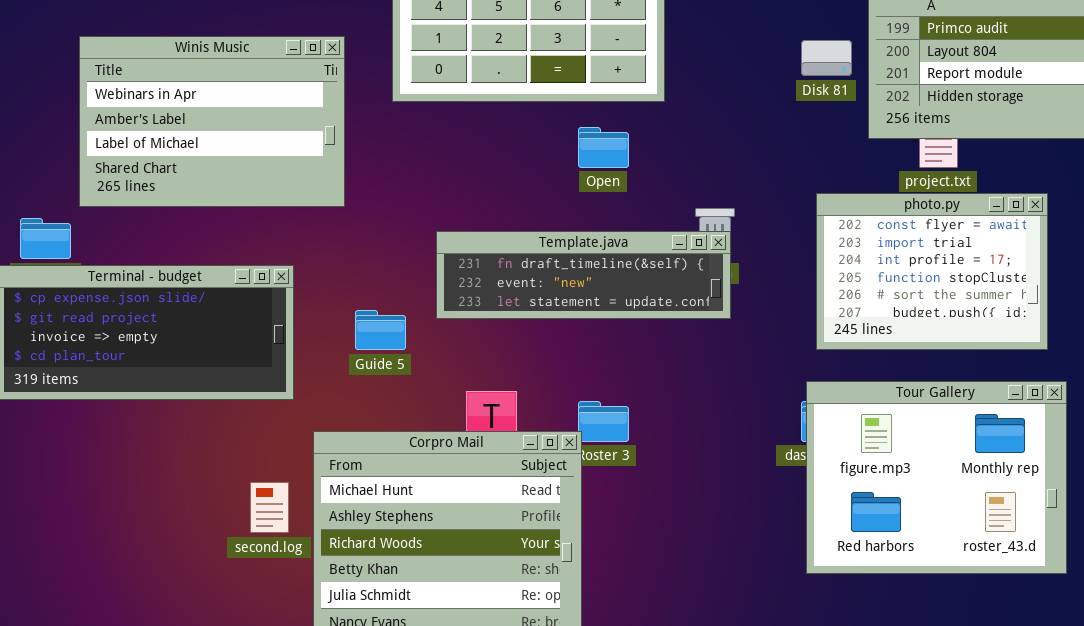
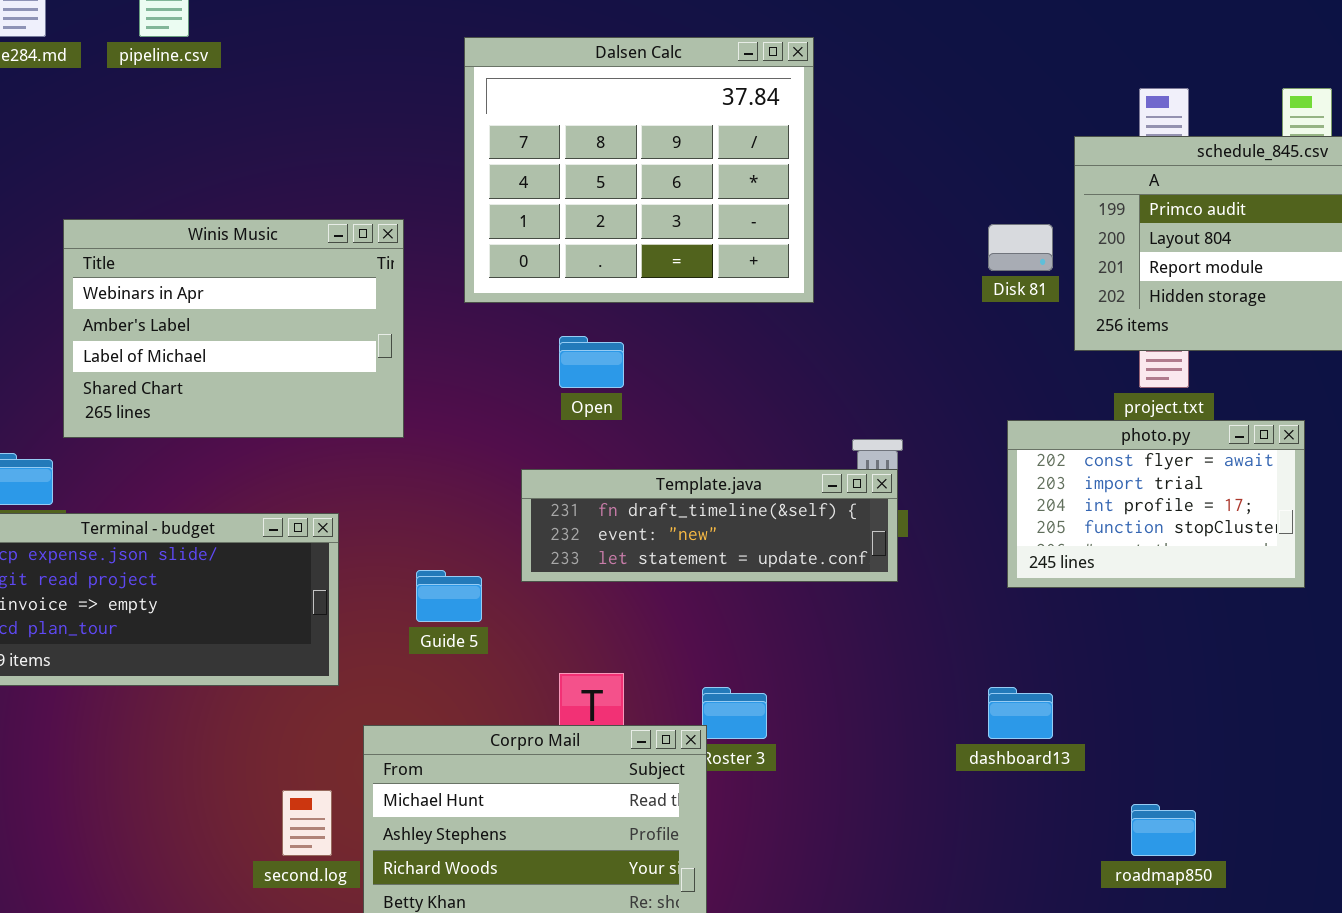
Open: [578,127,629,168] -> [559,336,624,388], moved
photo.py: [816,193,1048,350] -> [1007,420,1305,588], resized
Tour Gallery: [806,381,1067,574] -> none, closed

